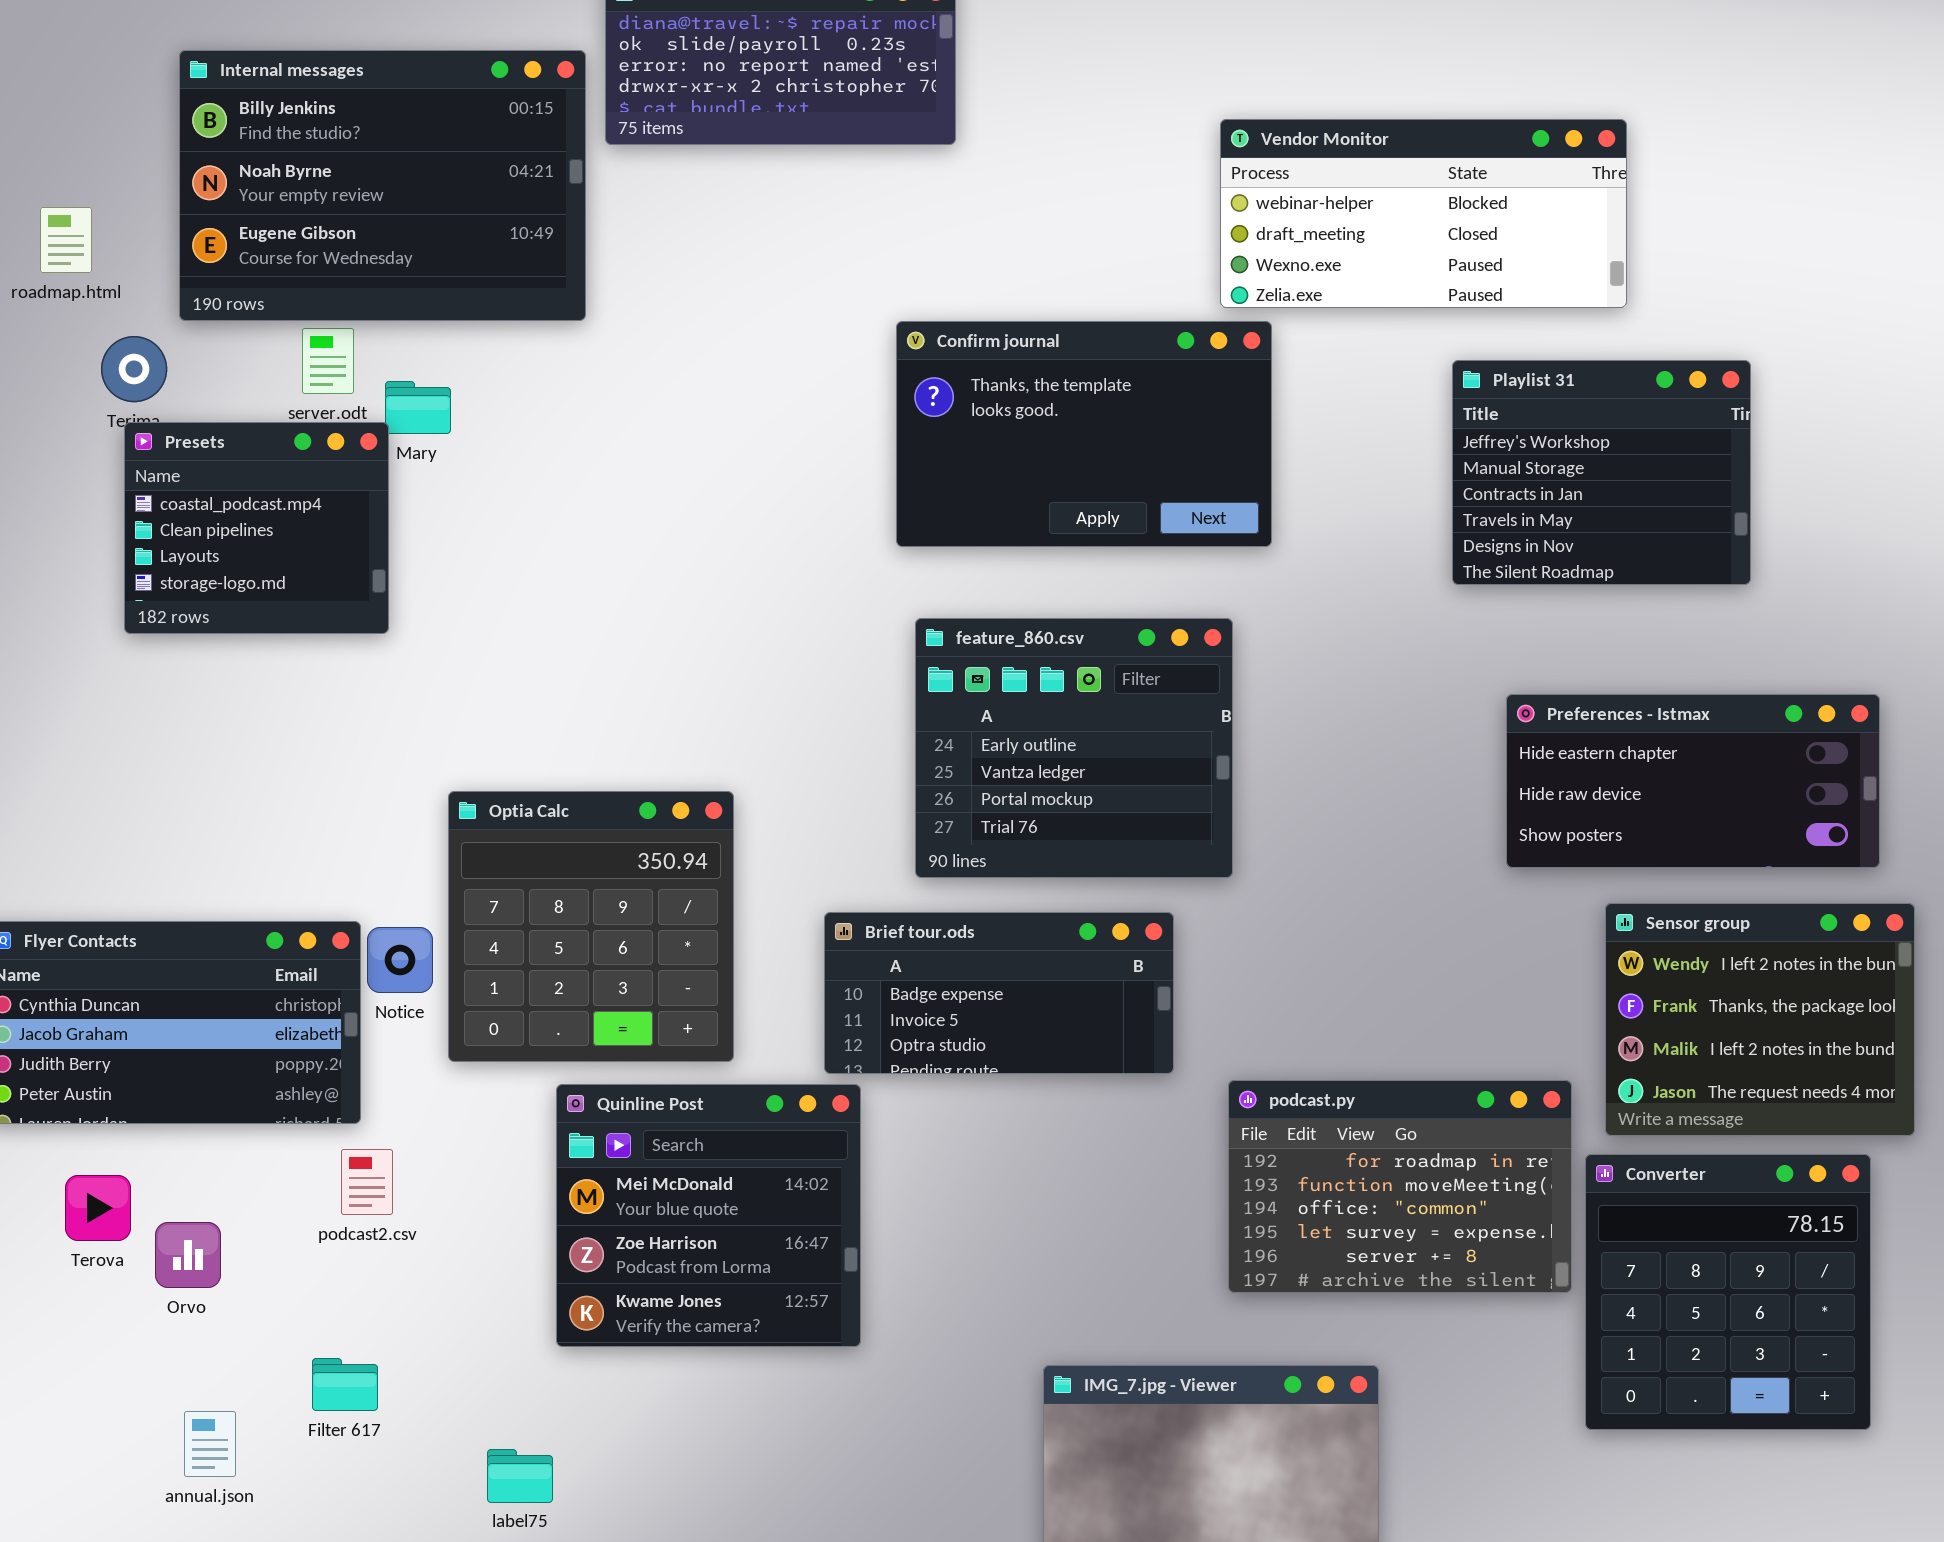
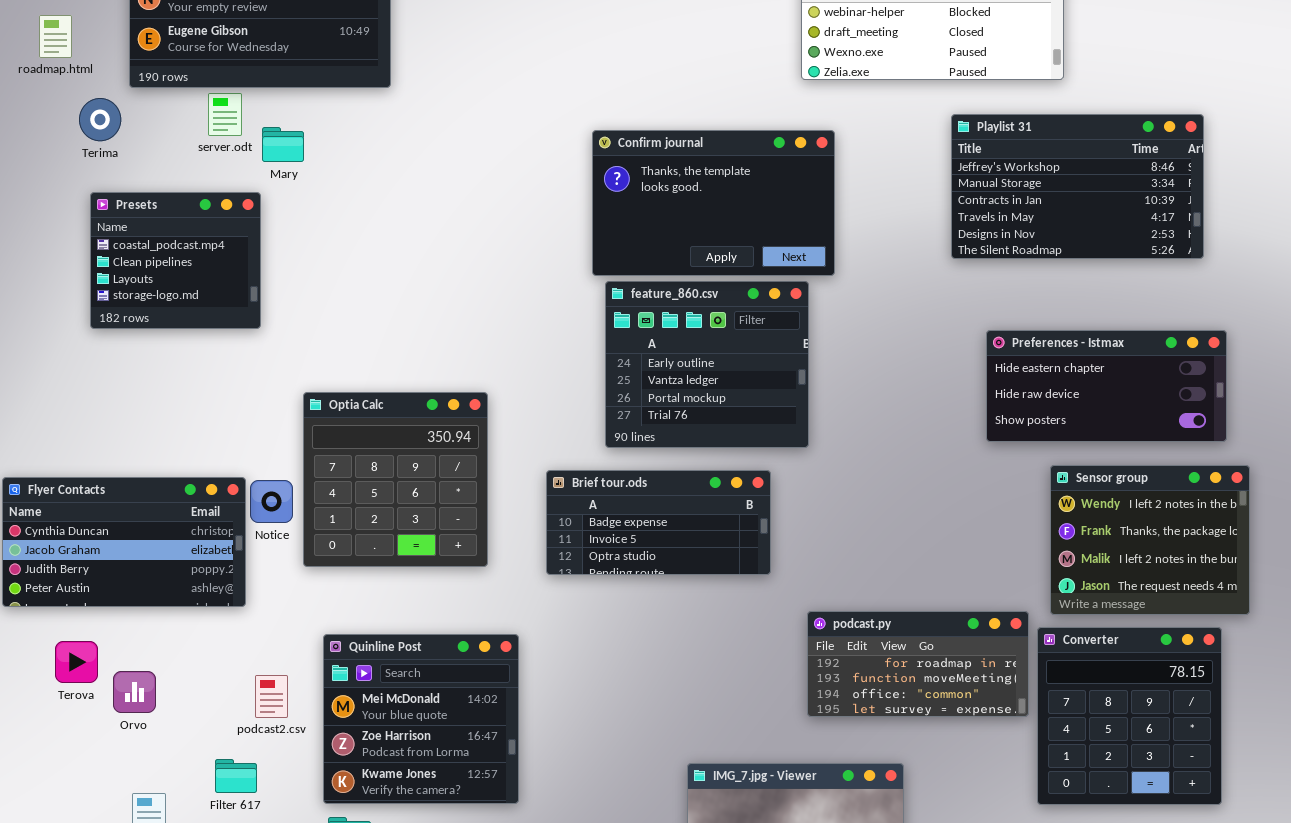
Confirm journal: [896,321,1272,547] -> [592,130,835,276], moved
Playlist 31: [1452,360,1751,585] -> [951,114,1204,259], resized
Presets: [124,422,389,634] -> [90,192,261,329], moved
podcast.py: [1228,1080,1572,1293] -> [807,611,1029,717], resized
Quinline Post: [556,1084,861,1347] -> [323,634,519,804], moved
podcast2.csv: [341,1149,393,1215] -> [255,675,288,718], moved

